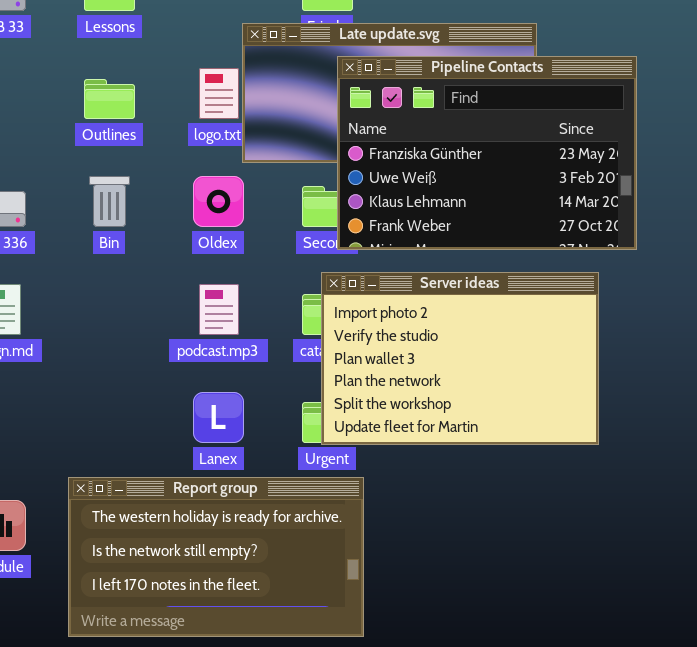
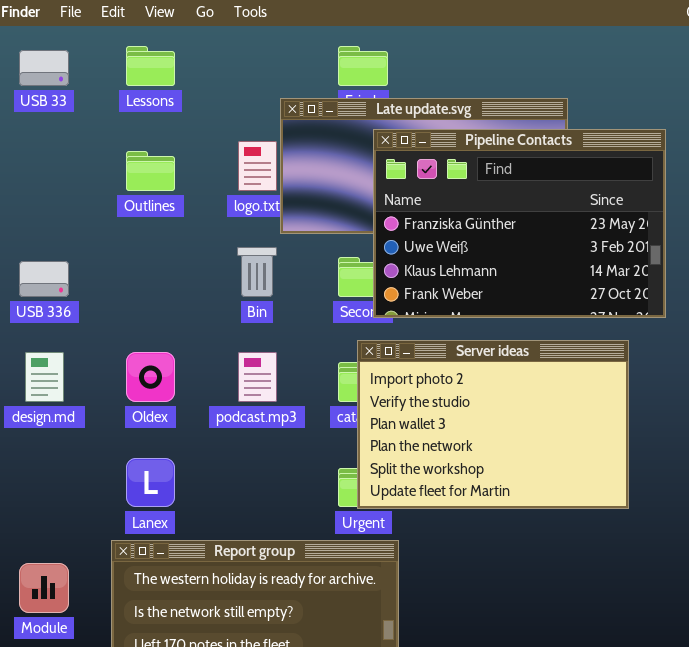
Bin: [89,176,130,227] -> [237,247,277,297], moved
Oldex: [193,176,244,227] -> [126,352,175,402], moved
Lanex: [193,392,244,443] -> [126,458,175,507], moved

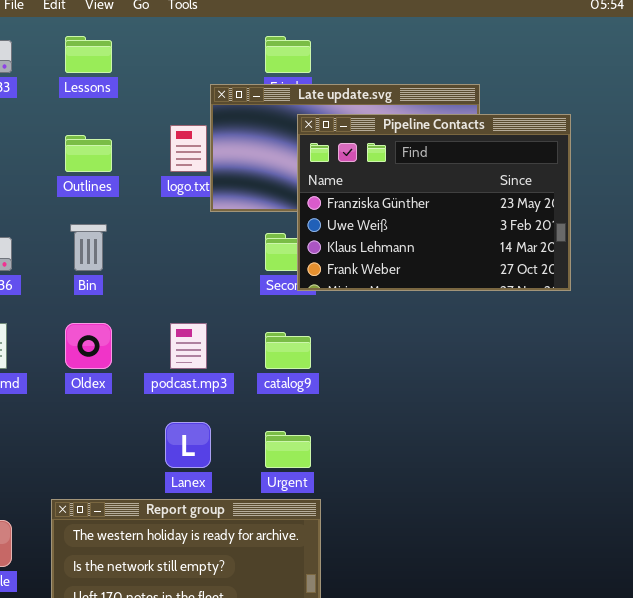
Bin: [237,247,277,297] -> [70,224,107,271], moved
Server ideas: [357,340,629,509] -> none, closed
Lanex: [126,458,175,507] -> [165,422,211,468], moved

